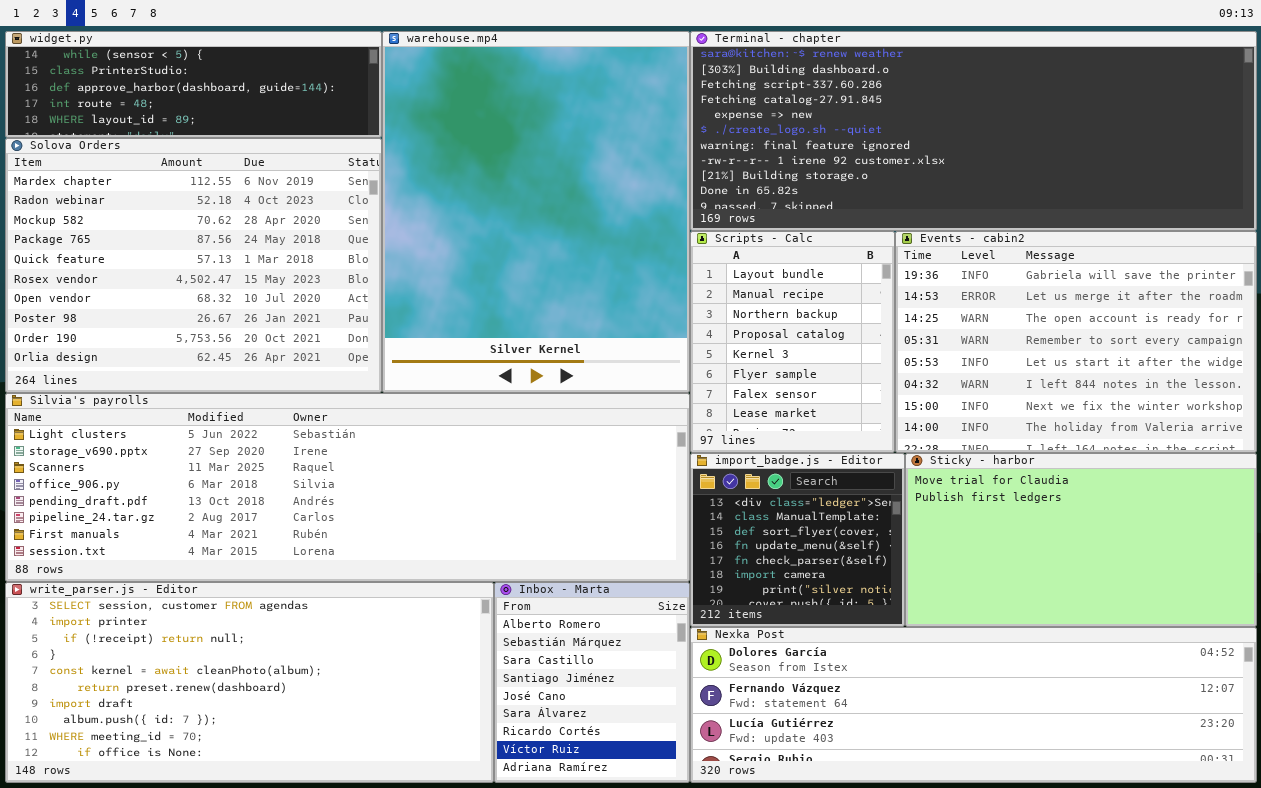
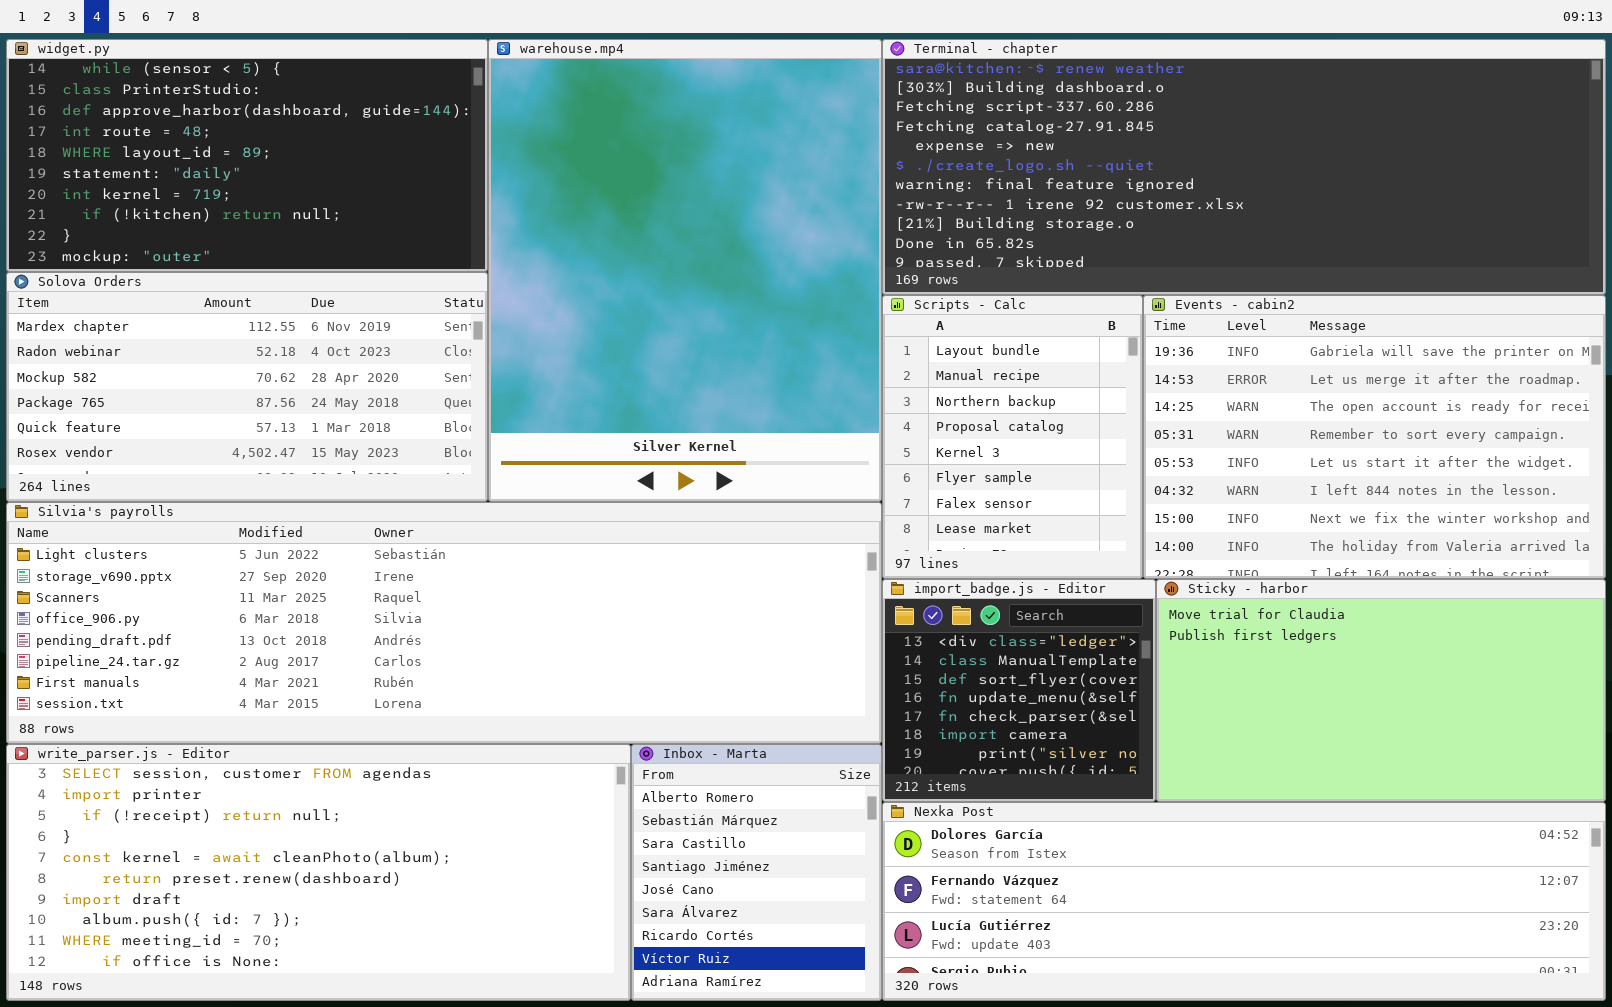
widget.py: [5,31,382,138] -> [6,39,488,272], resized
Solova Orders: [5,138,382,393] -> [6,272,488,502], resized

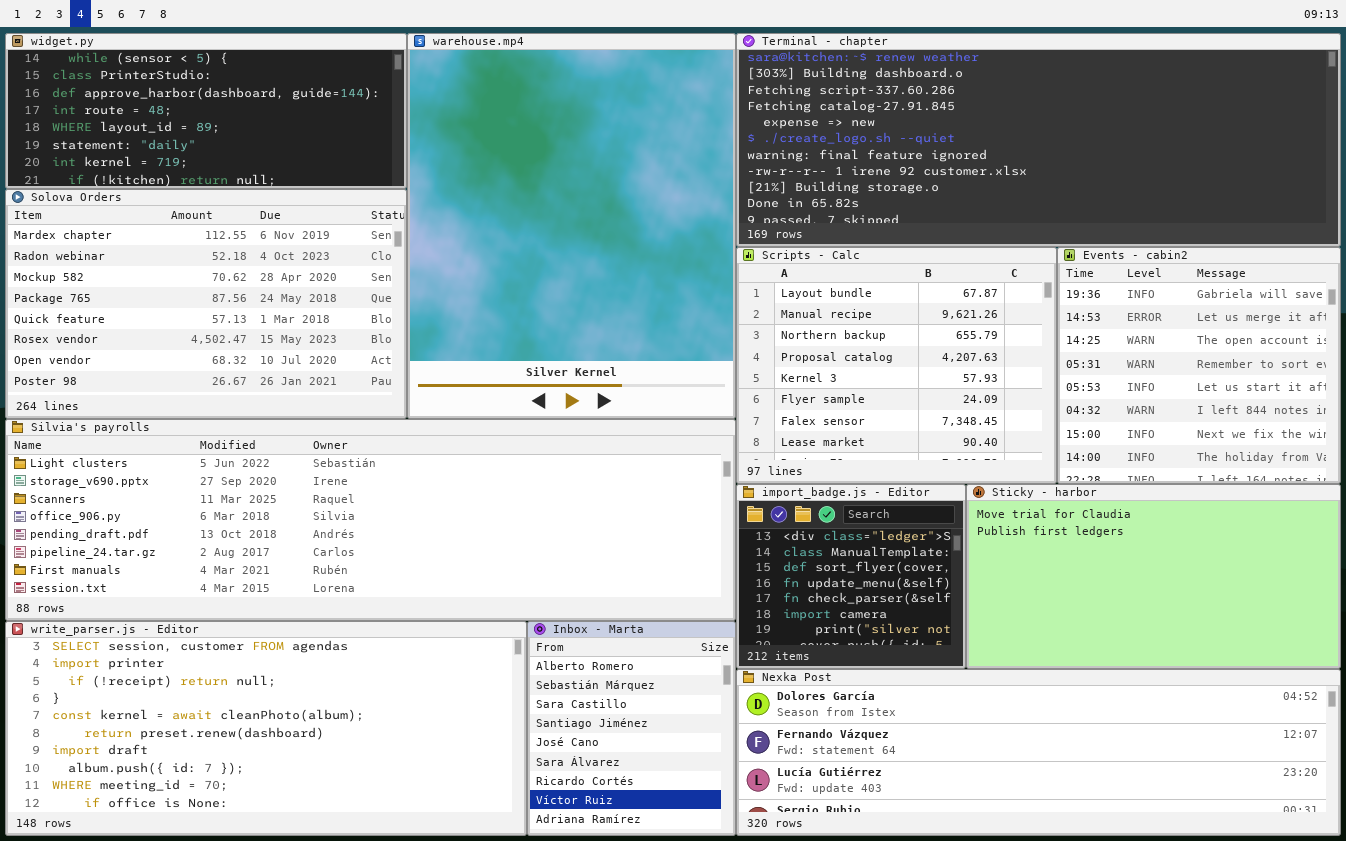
widget.py: [6,39,488,272] -> [5,33,407,189], resized
Solova Orders: [6,272,488,502] -> [5,189,407,419], resized
Scripts - Calc: [882,295,1143,579] -> [736,247,1057,484], resized
Events - cabin2: [1143,295,1606,579] -> [1057,247,1341,484], resized

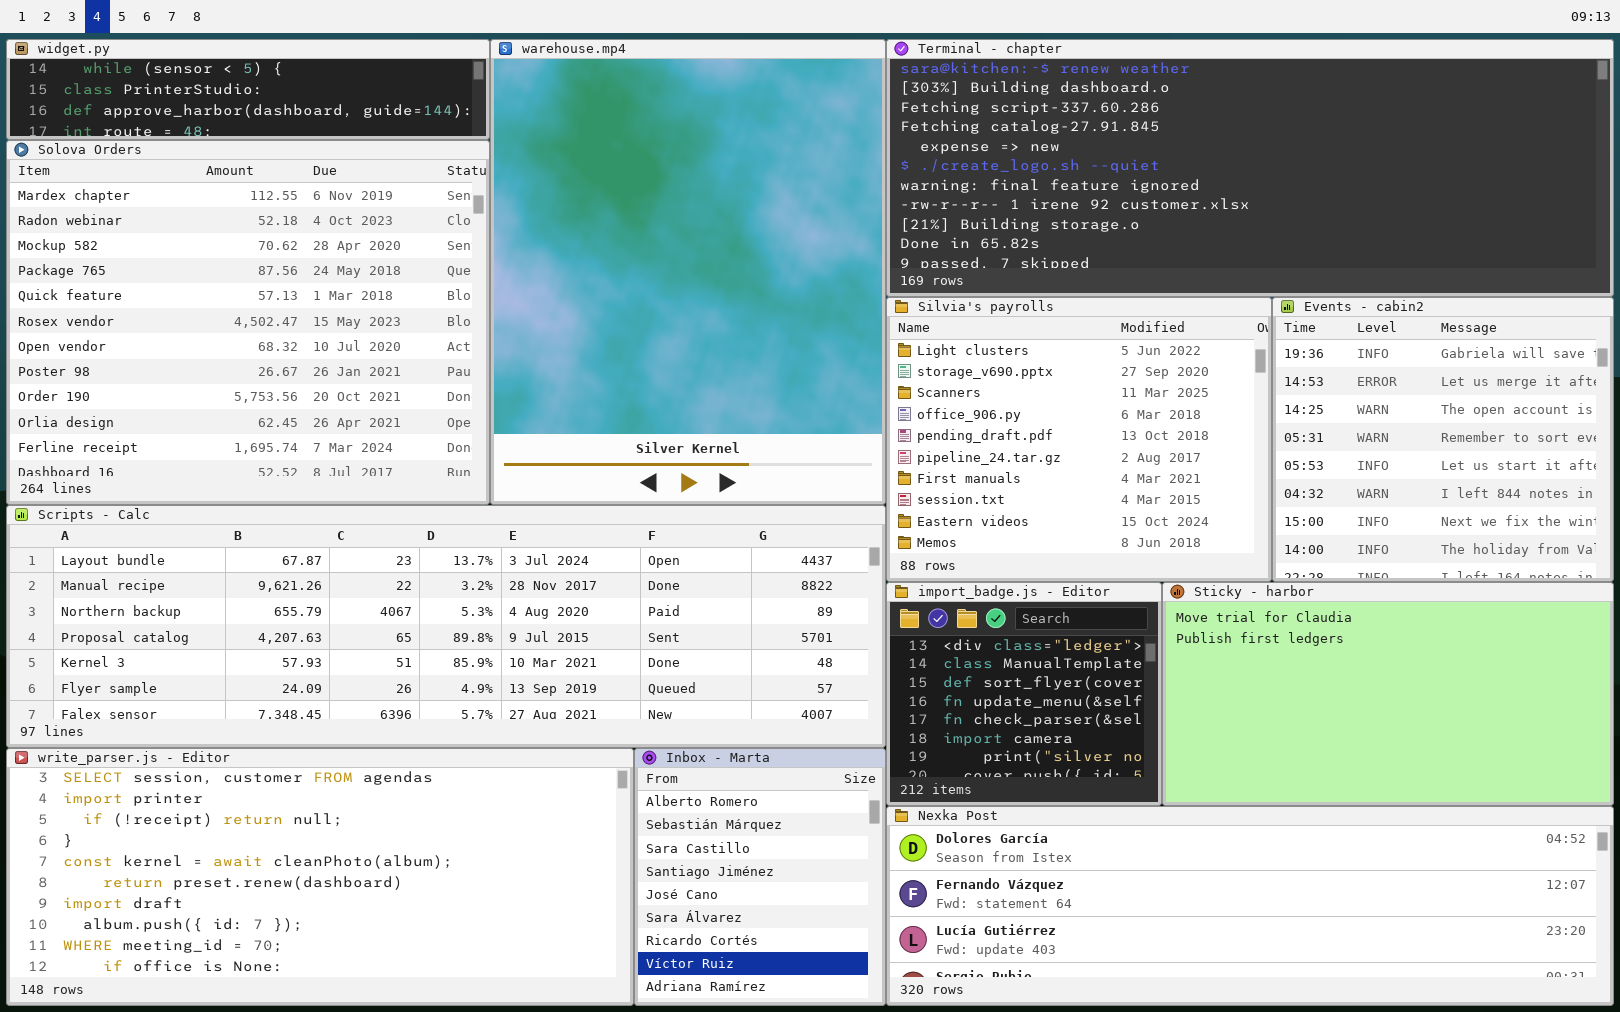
widget.py: [5,33,407,189] -> [6,39,490,140], resized
Solova Orders: [5,189,407,419] -> [6,140,490,505], resized
Scripts - Calc: [736,247,1057,484] -> [6,505,886,748], moved, resized
Silvia's payrolls: [5,419,736,621] -> [886,297,1272,582], moved, resized

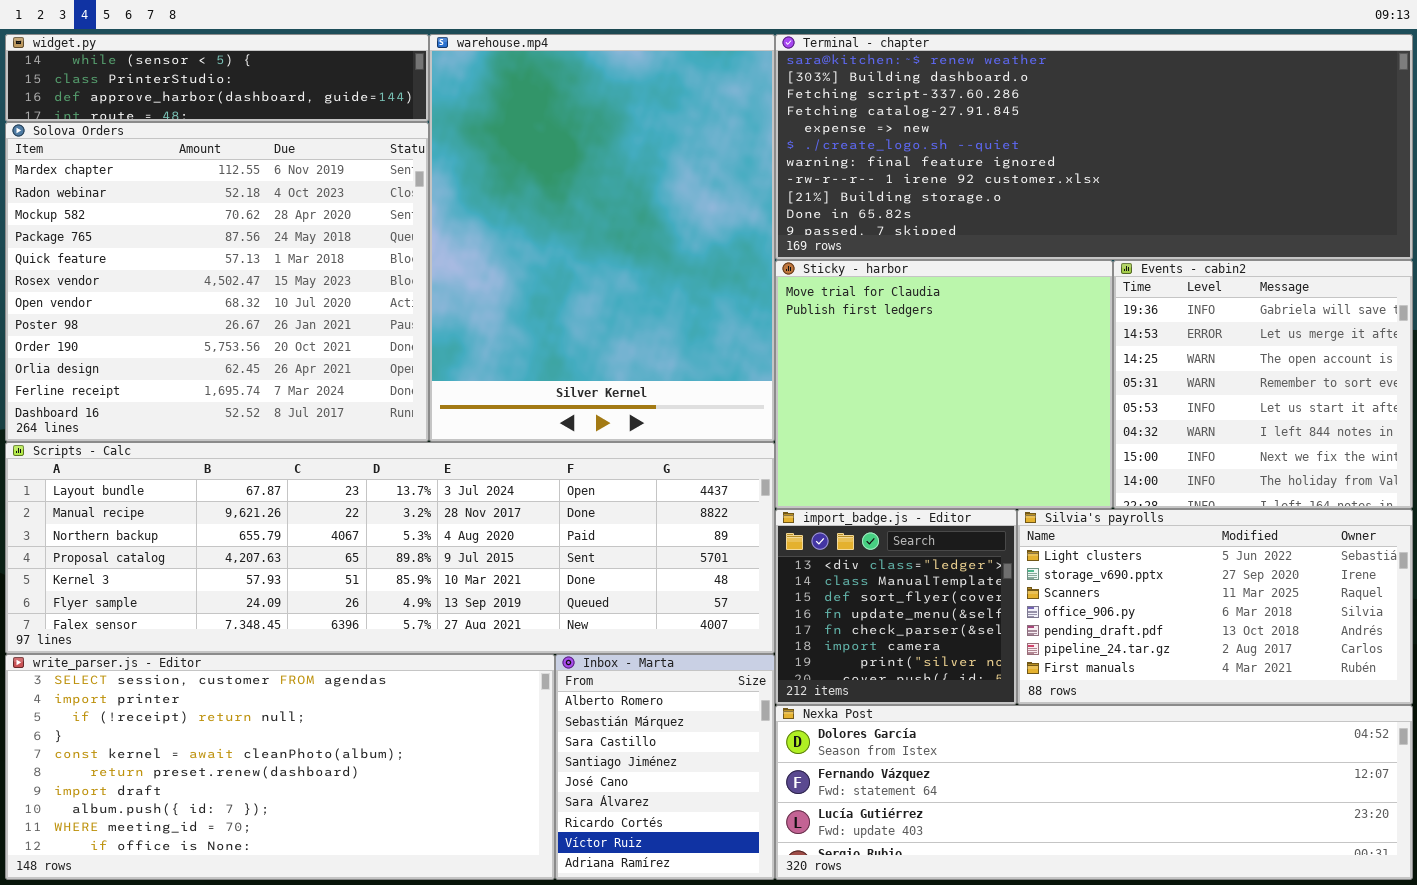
Silvia's payrolls: [886,297,1272,582] -> [1017,509,1413,705], moved, resized
Sticky - harbor: [1162,582,1614,806] -> [775,260,1113,509], moved, resized

